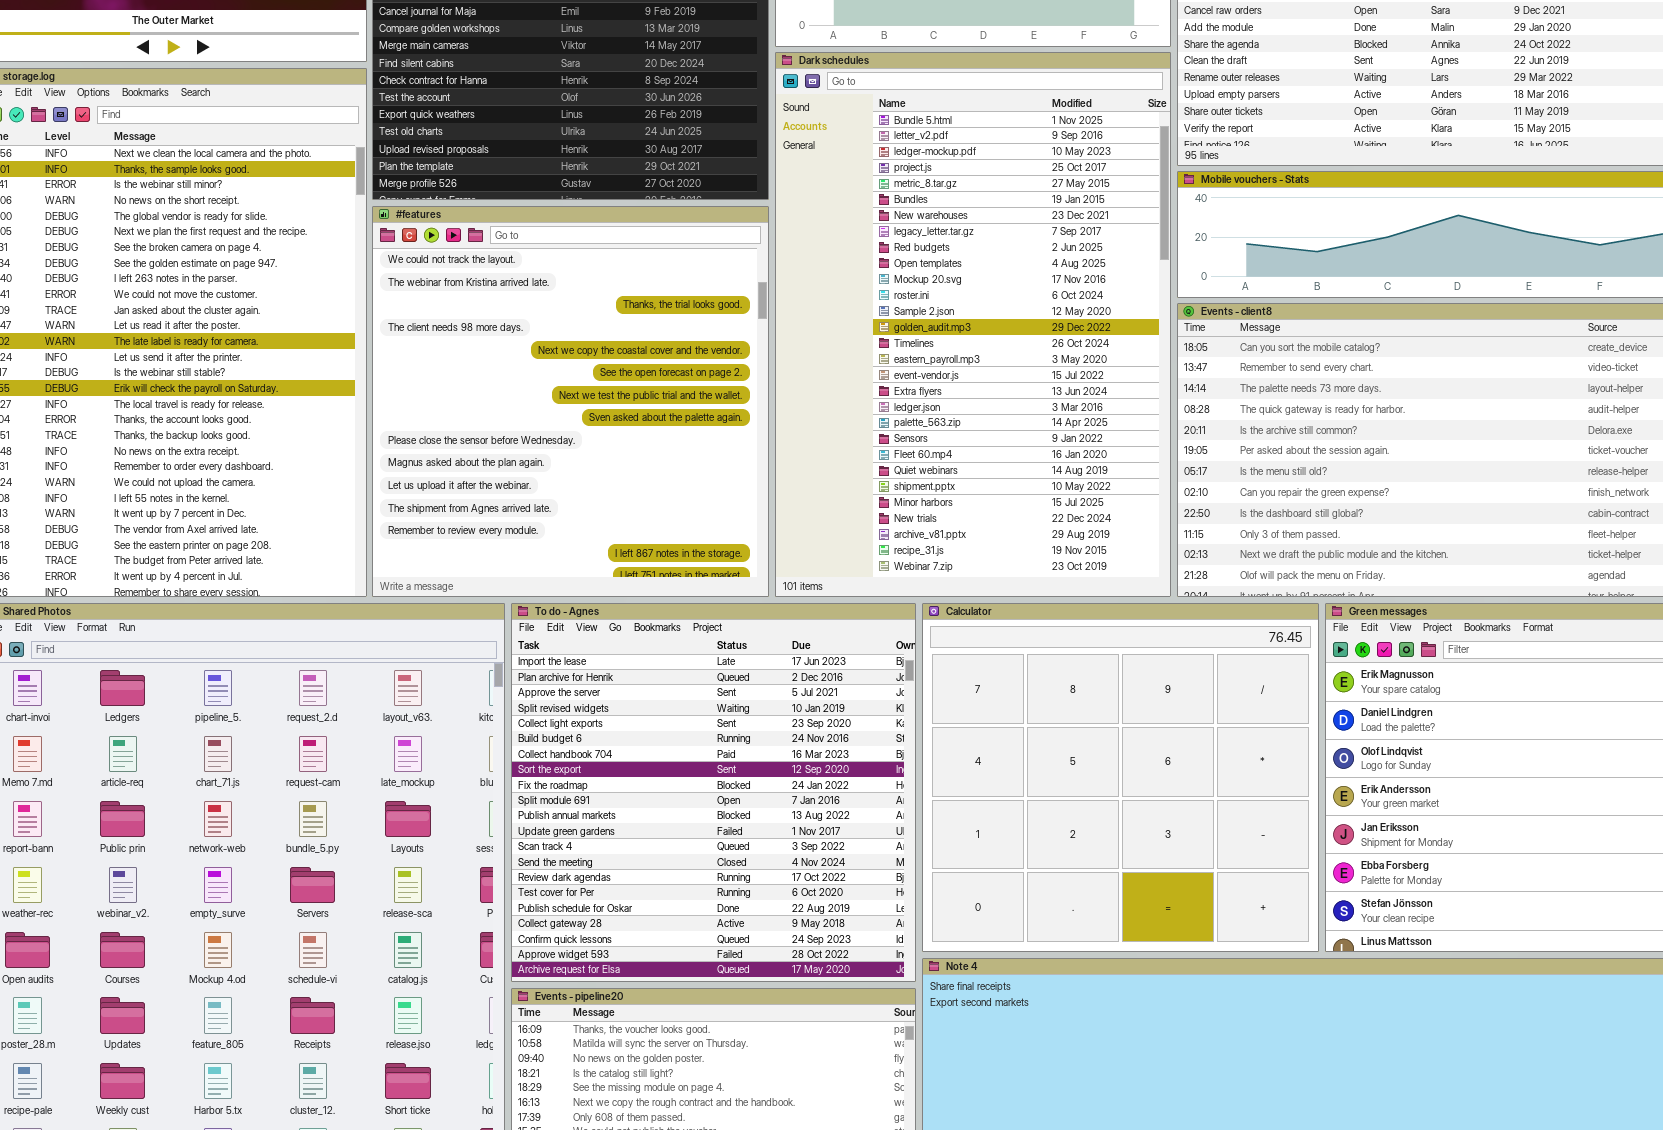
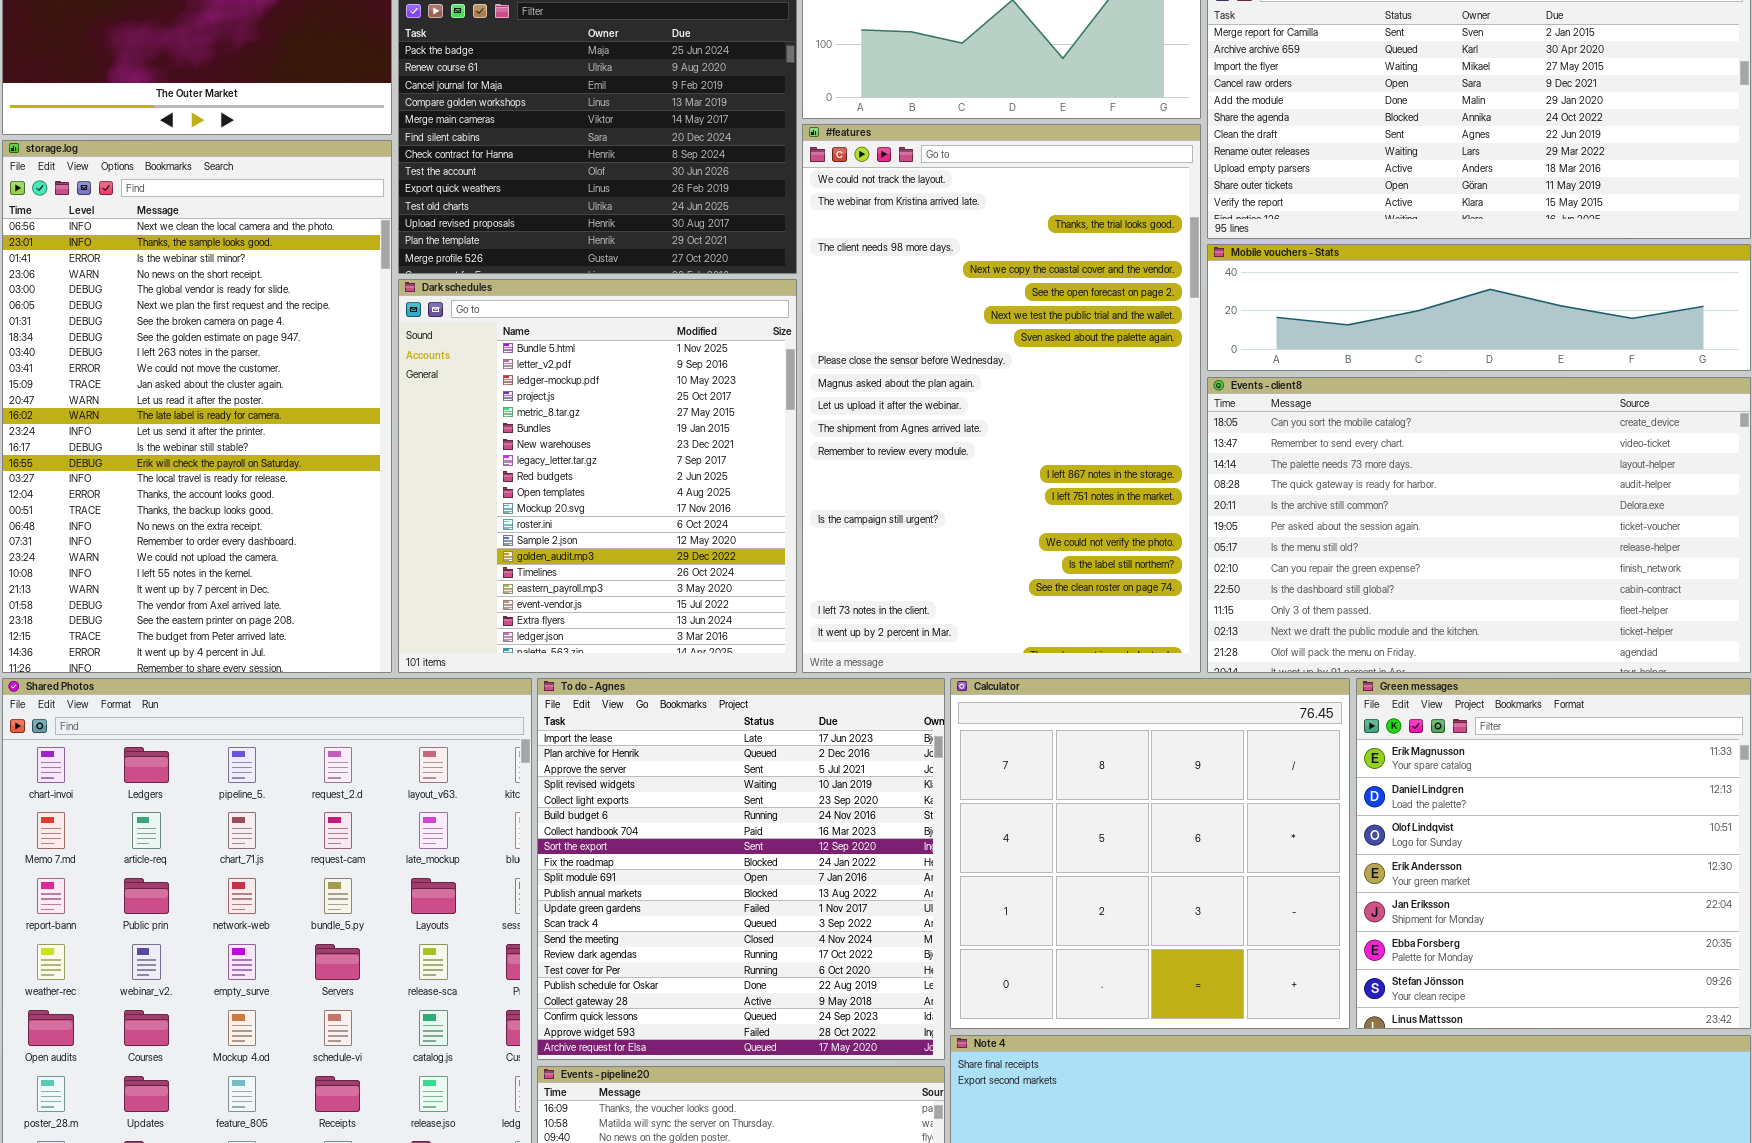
Dark schedules: [775,52,1171,597] -> [398,279,797,673], moved, resized
#features: [372,206,769,597] -> [802,124,1201,673], moved, resized

